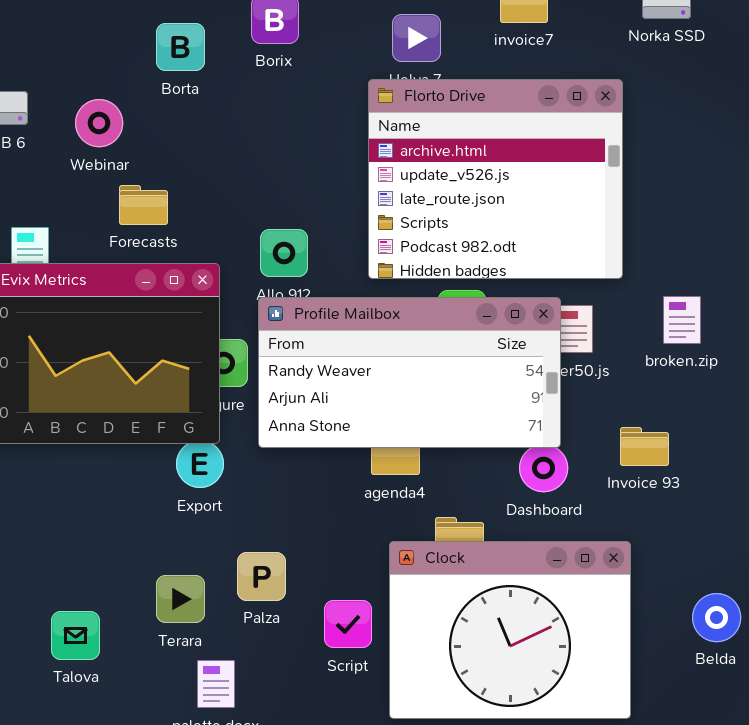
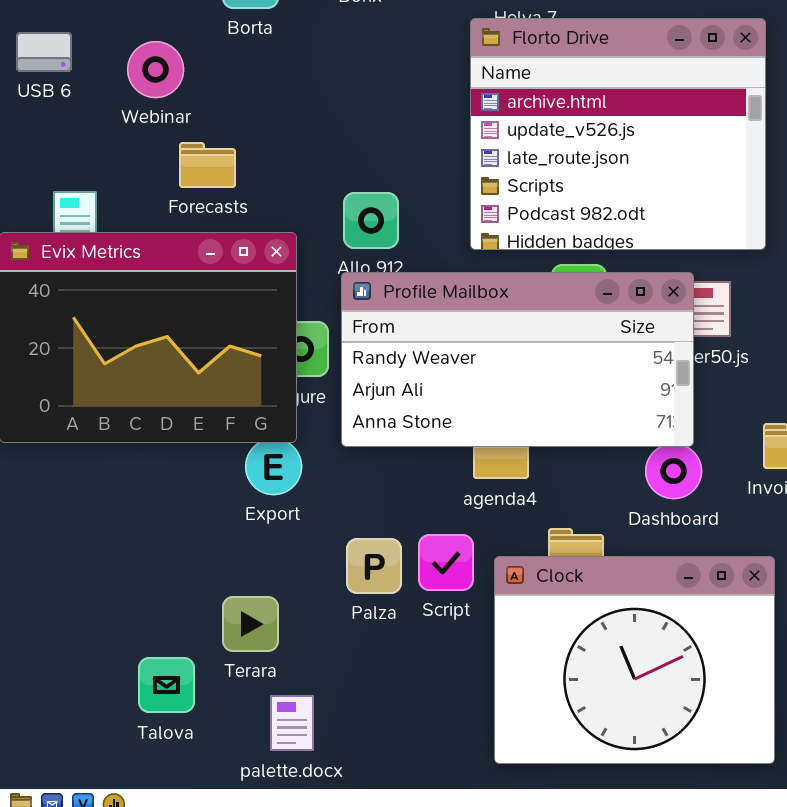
Palza: [237,552,286,601] -> [346,538,402,594], moved
Script: [324,600,372,648] -> [418,534,474,591], moved
Talova: [51,611,100,660] -> [138,657,195,713], moved

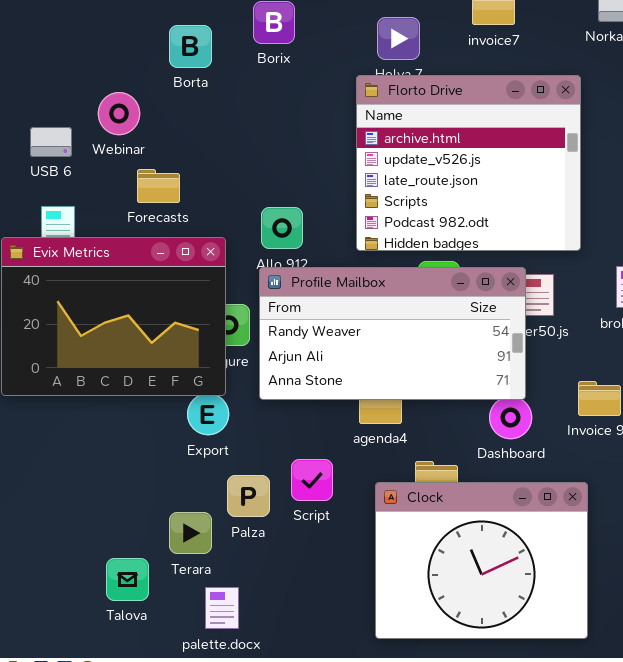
USB 6: [16,32,72,72] -> [30,127,72,157], moved
Script: [418,534,474,591] -> [291,459,333,501], moved
Palza: [346,538,402,594] -> [227,475,270,517], moved

